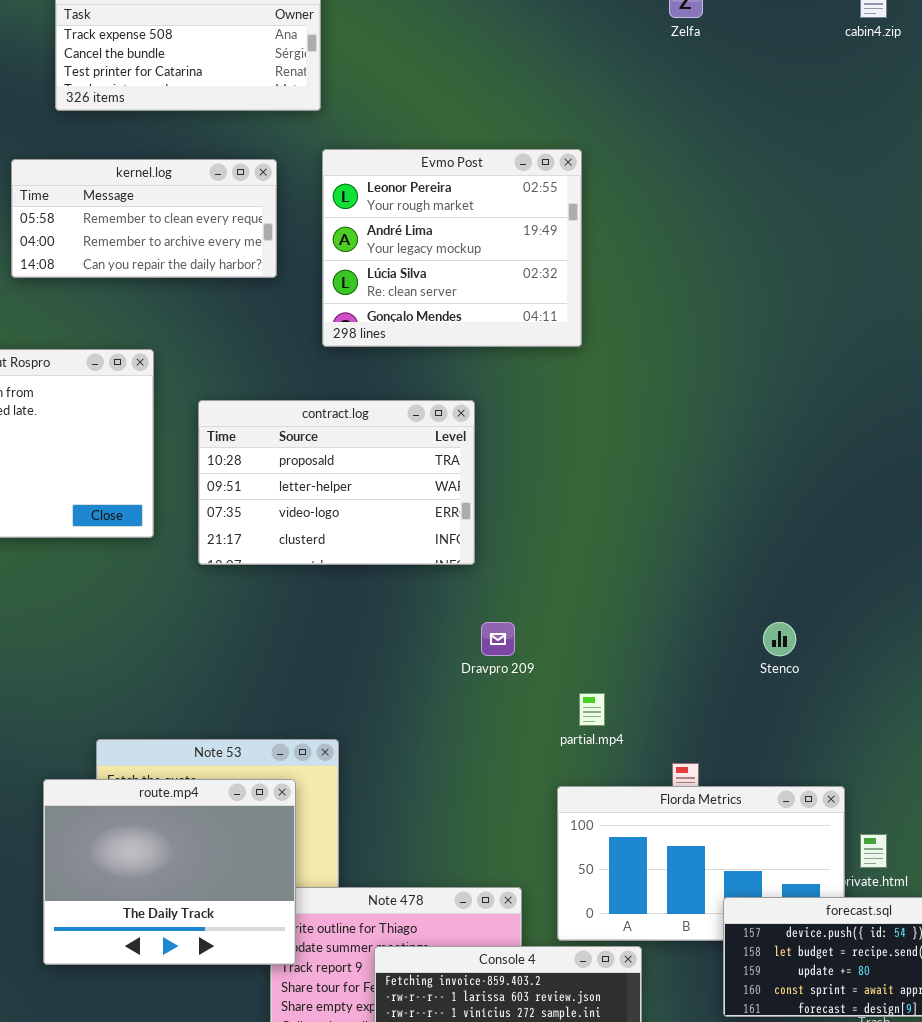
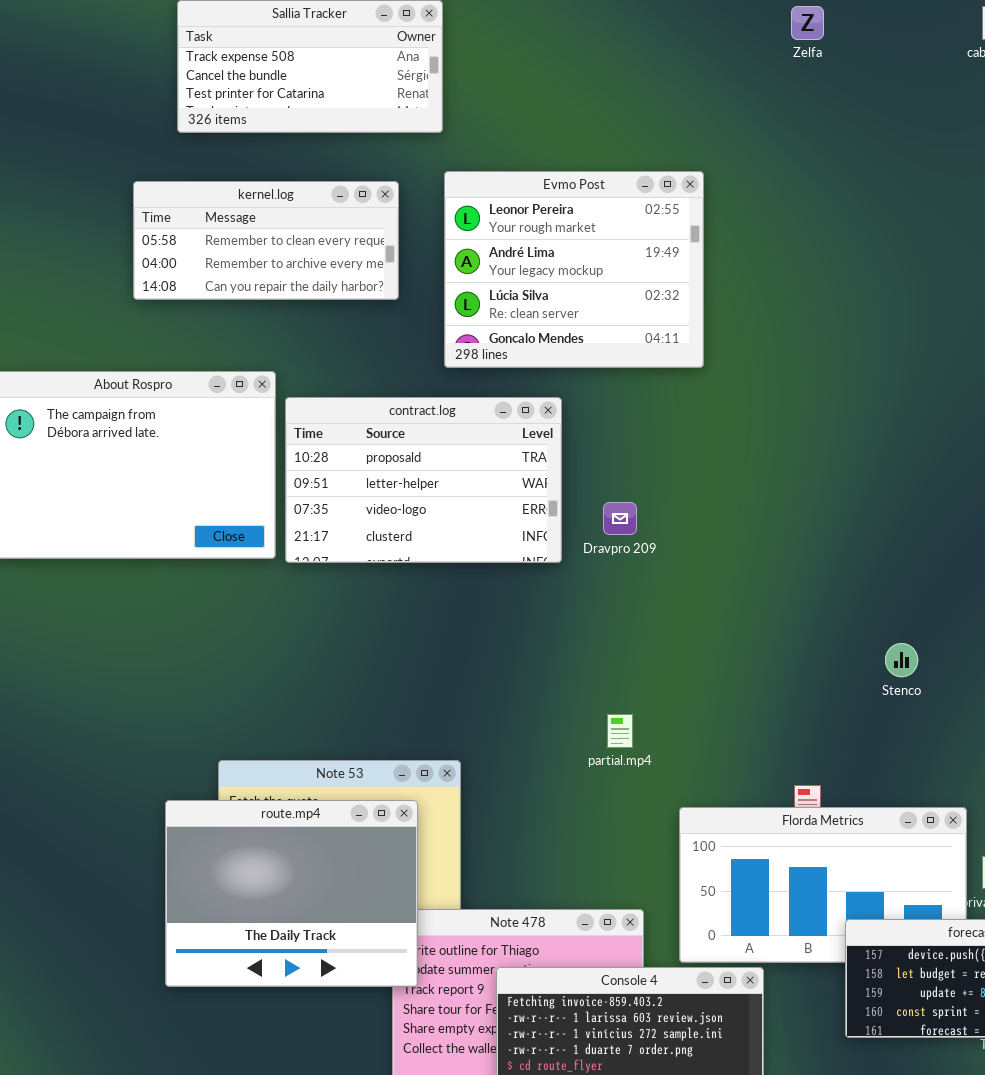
contract.log: [198,400,475,565] -> [285,397,562,563], moved
Dravpro 209: [481,622,515,656] -> [603,502,637,535], moved
partial.mp4: [579,693,605,726] -> [607,714,633,748], moved

